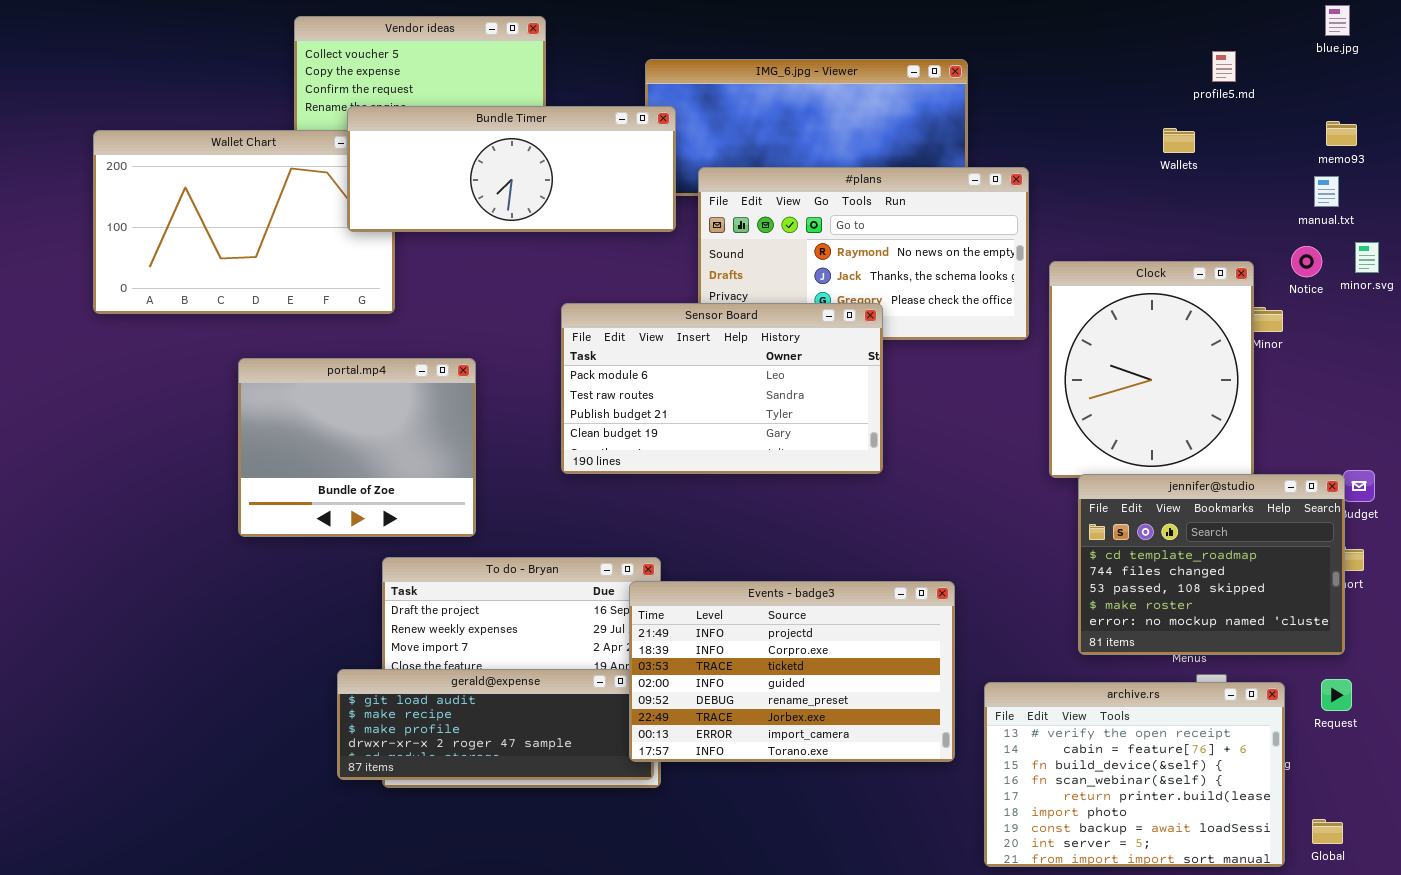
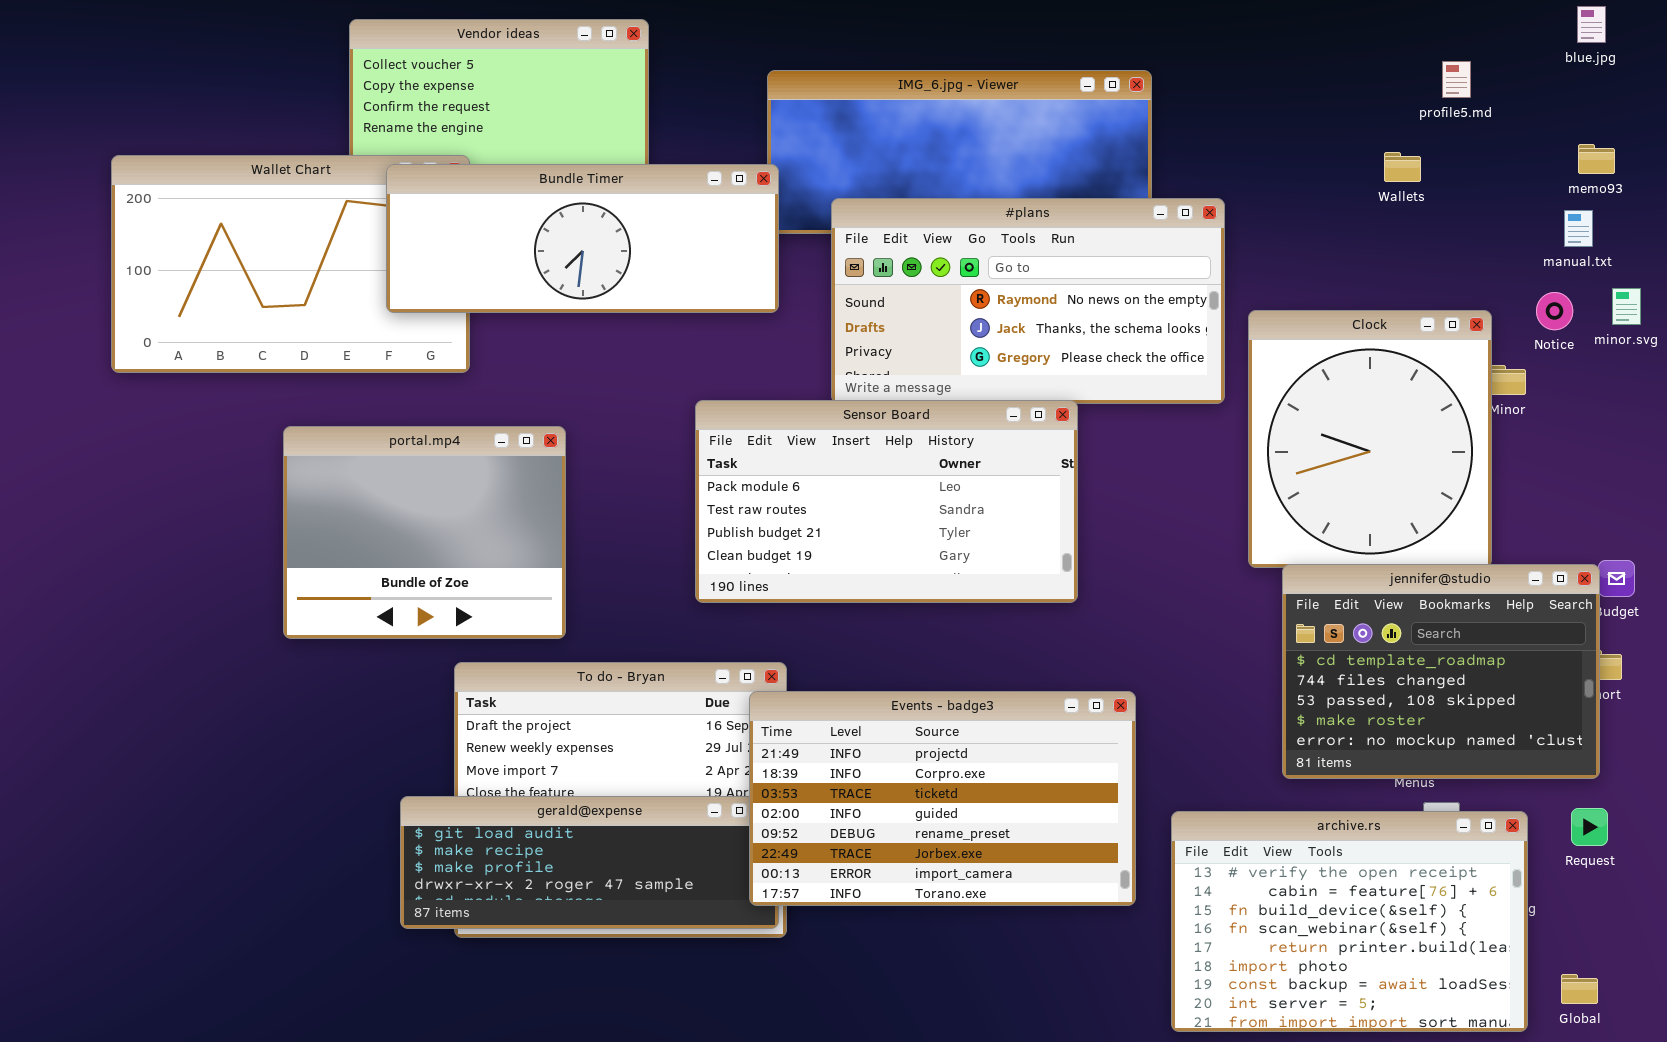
Bundle Timer: [347,106,676,232] -> [386,164,779,313], moved
Sensor Board: [561,303,883,474] -> [695,400,1078,603], moved

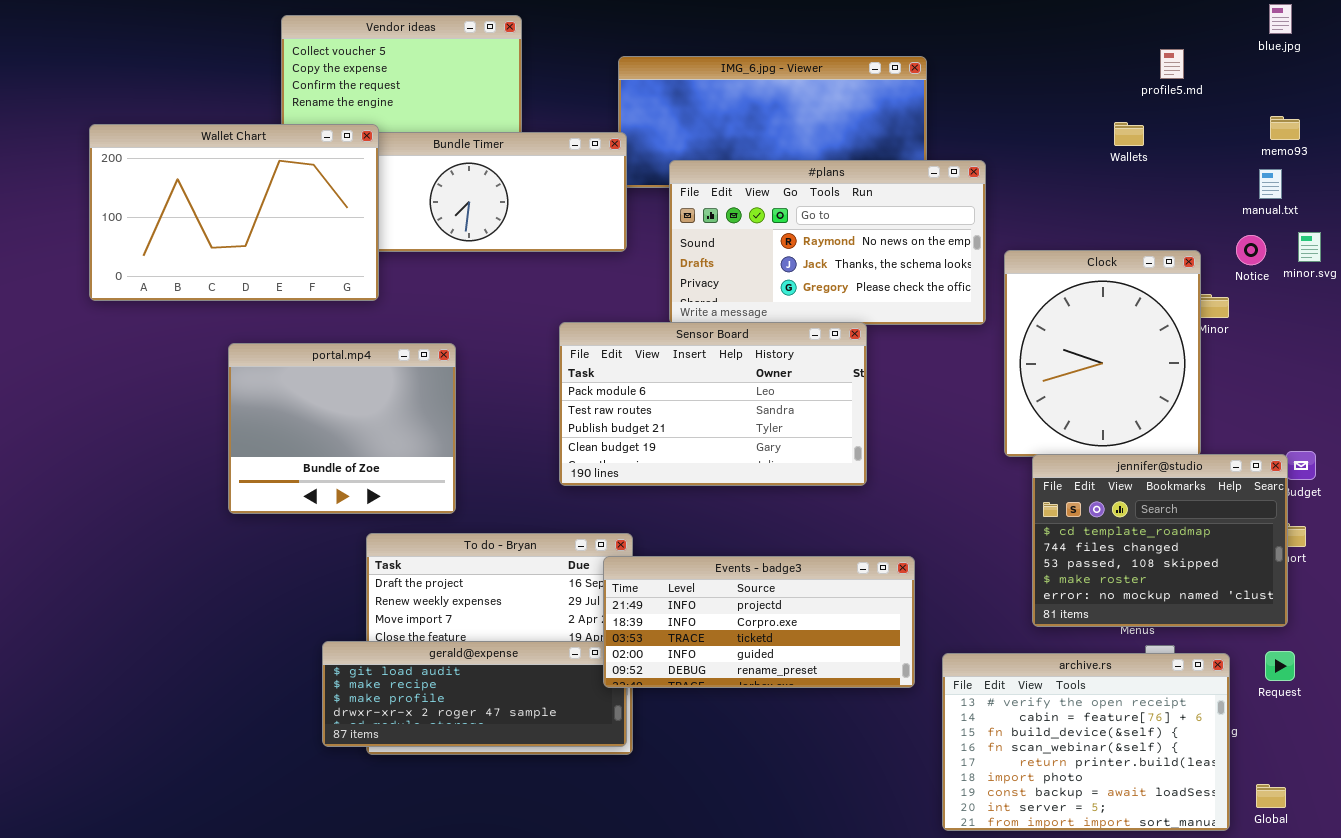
Wallet Chart: [111,155,470,373] -> [89,124,379,301], raised
Events - badge3: [749,691,1136,906] -> [603,556,915,688], resized

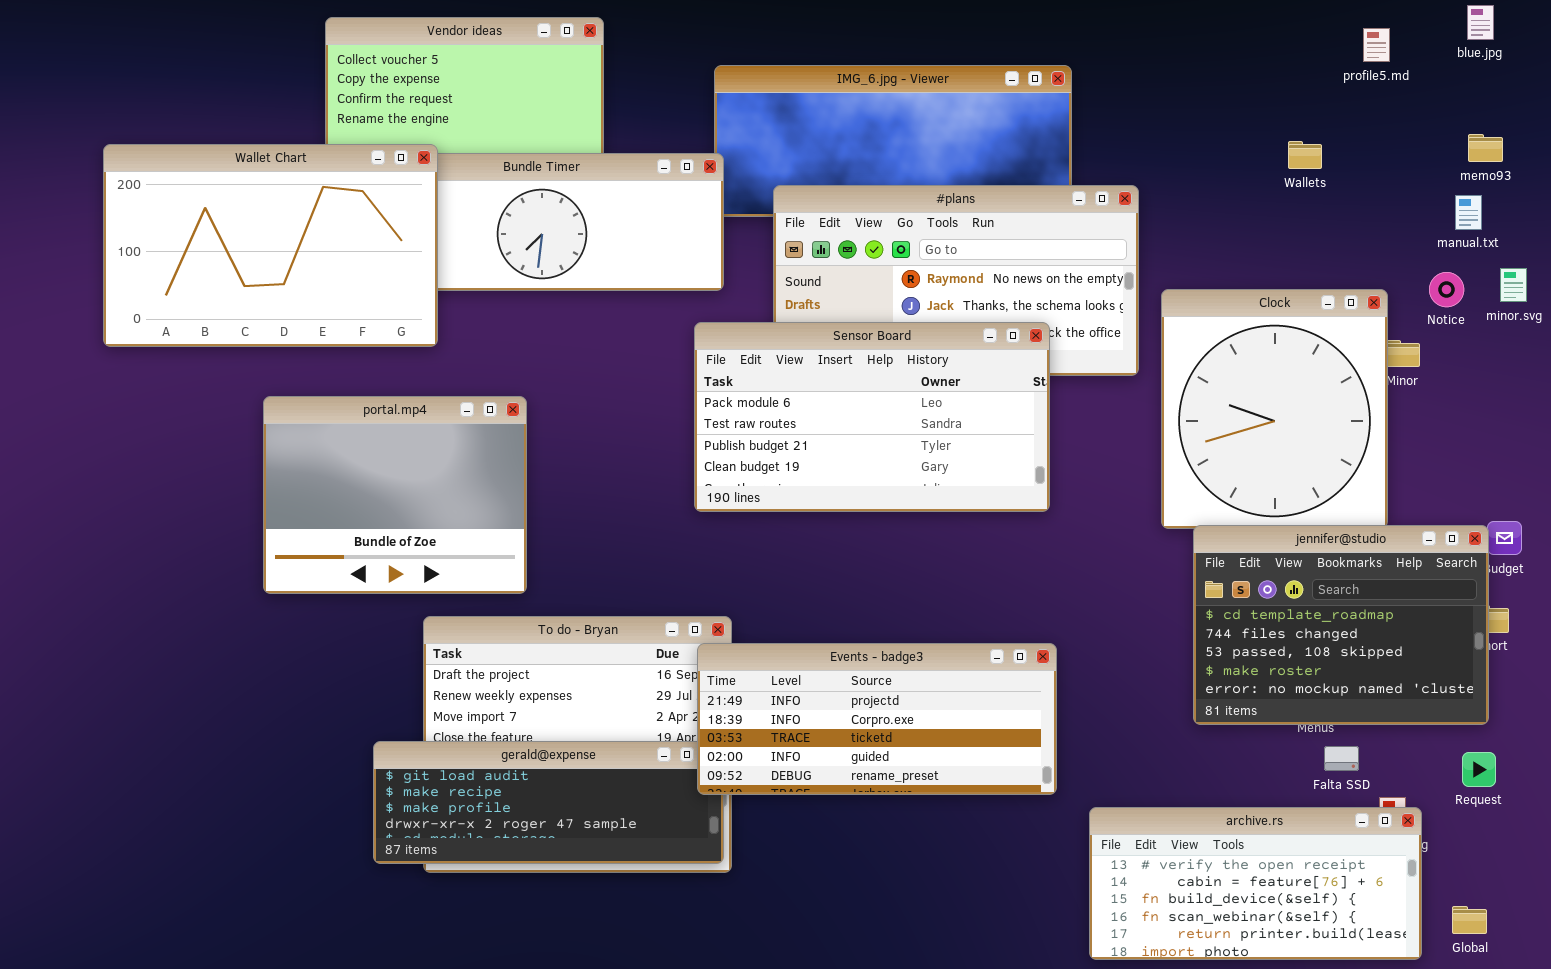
profile5.md: [1160,49,1184,79] -> [1363,28,1390,62], moved
Sensor Board: [559,322,867,486] -> [694,322,1050,512], moved
archive.rs: [942,653,1230,831] -> [1089,807,1422,960], resized

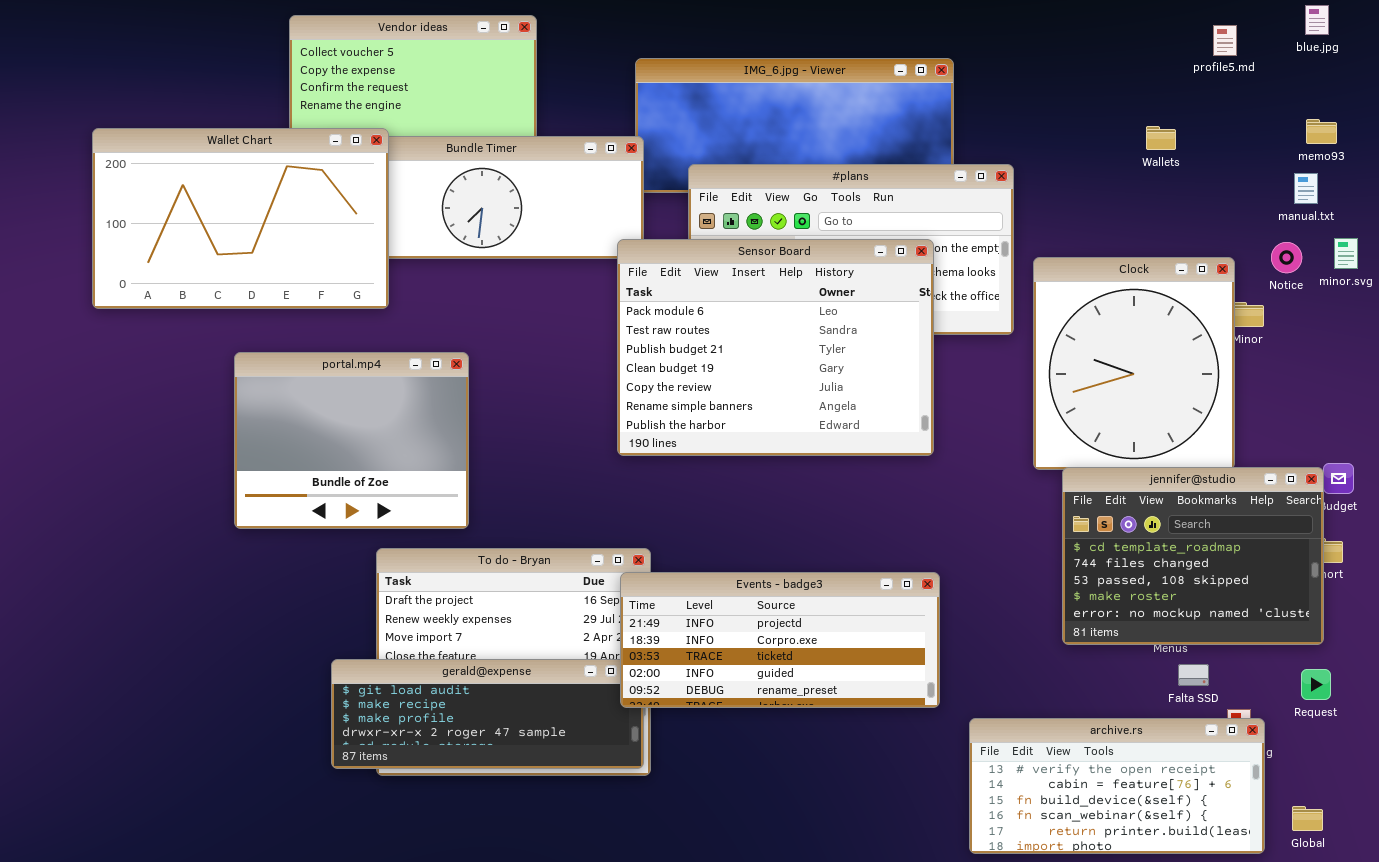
Sensor Board: [694,322,1050,512] -> [617,239,934,456], resized

